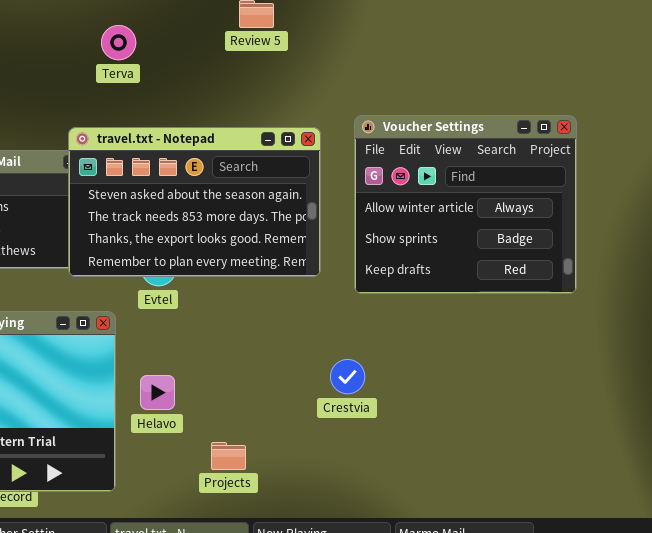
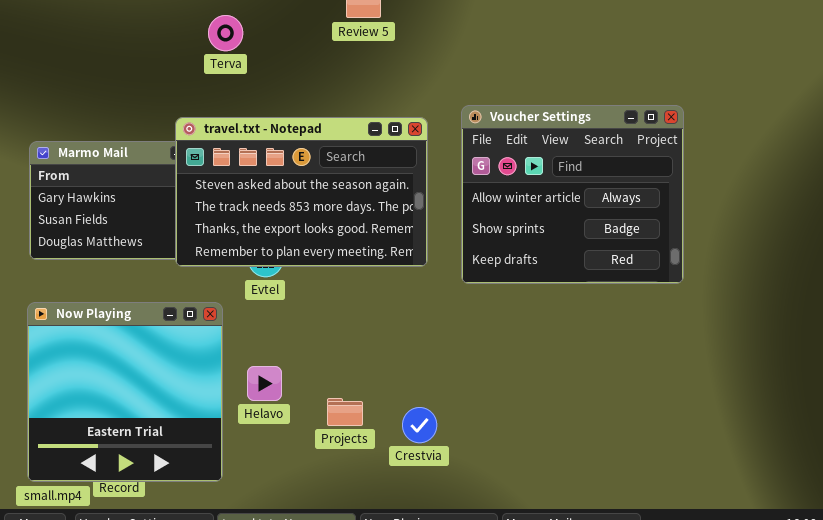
Crestvia: [330,359,365,394] -> [402,407,437,443], moved
Projects: [211,442,246,470] -> [327,398,363,426], moved

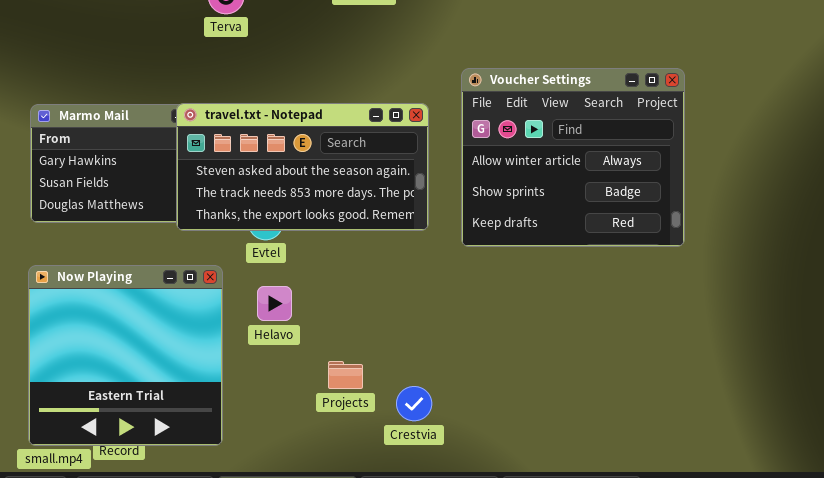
travel.txt - Notepad: [175,117,428,267] -> [176,103,429,231], resized
Helavo: [247,366,282,401] -> [257,286,292,321], moved
Crestvia: [402,407,437,443] -> [396,386,432,421], moved

